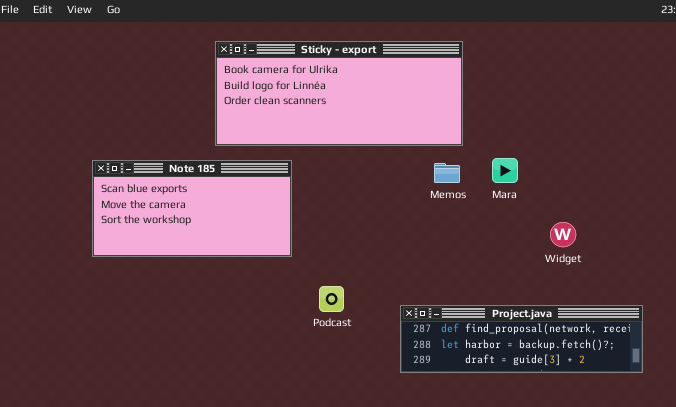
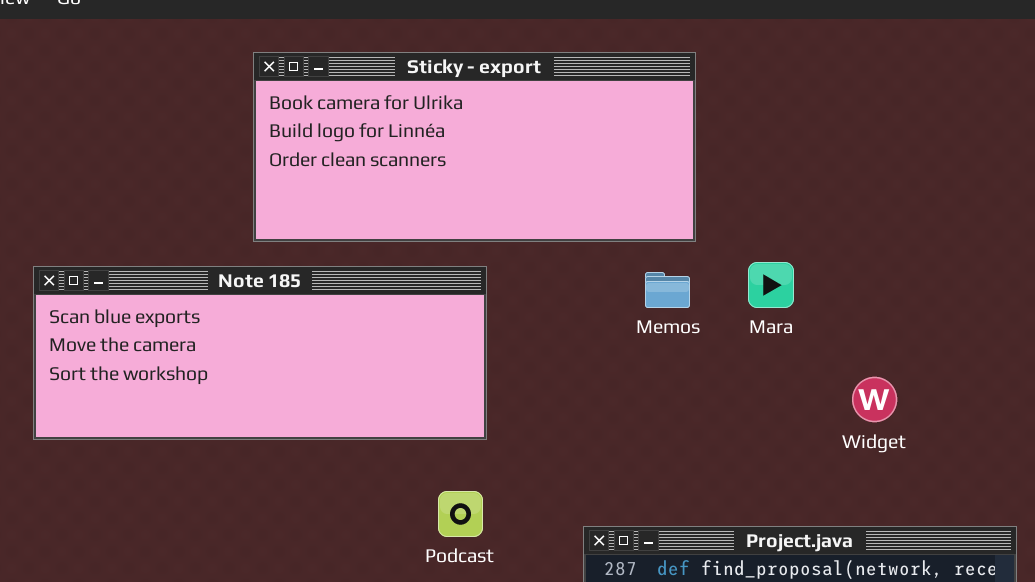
Note 185: [92,160,292,257] -> [33,266,487,440], resized

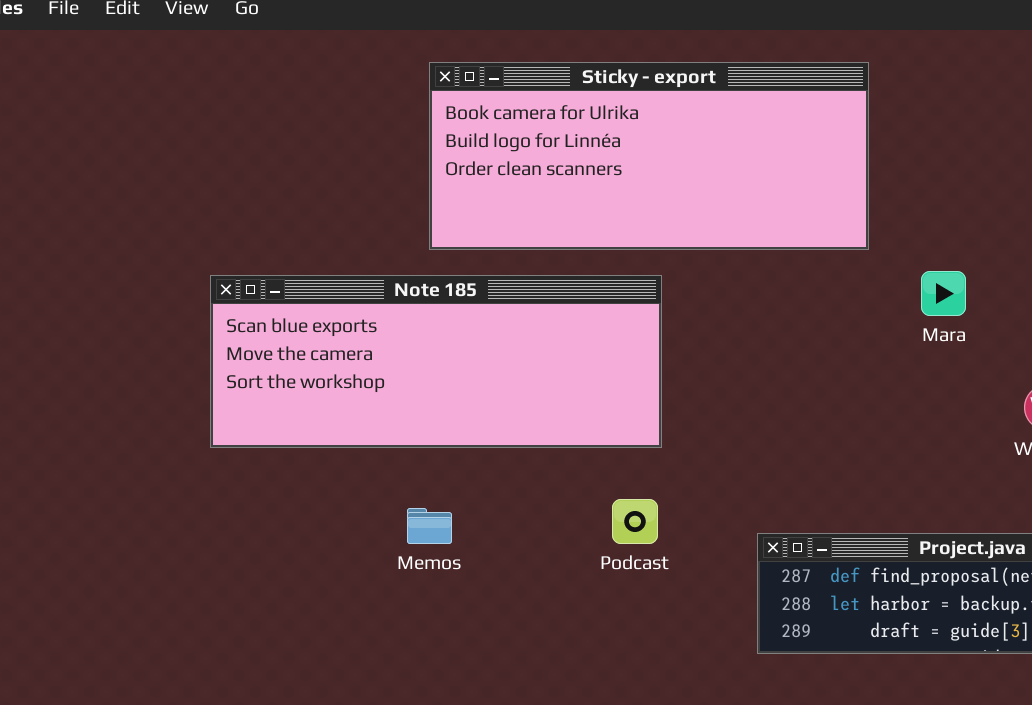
Memos: [645,272,690,308] -> [407,508,452,544], moved

